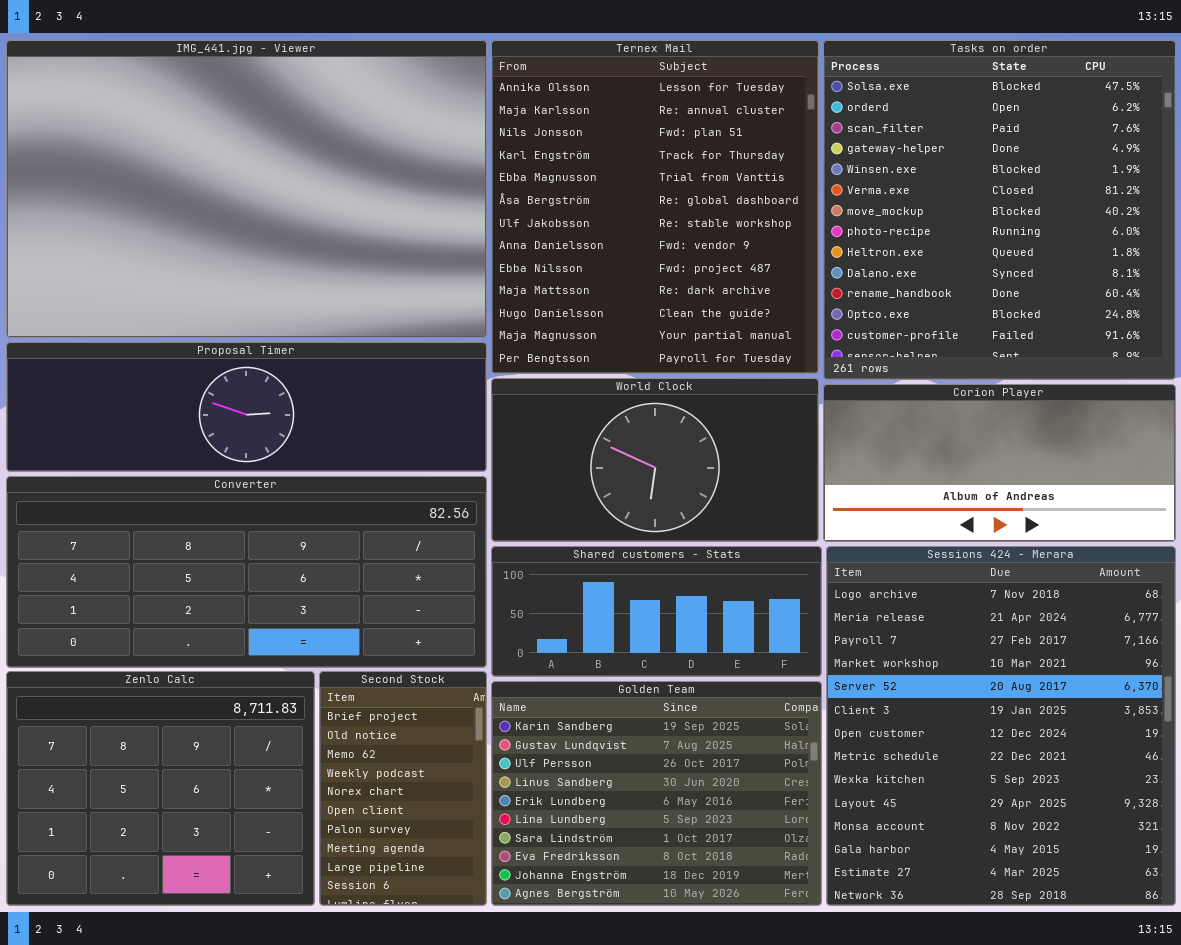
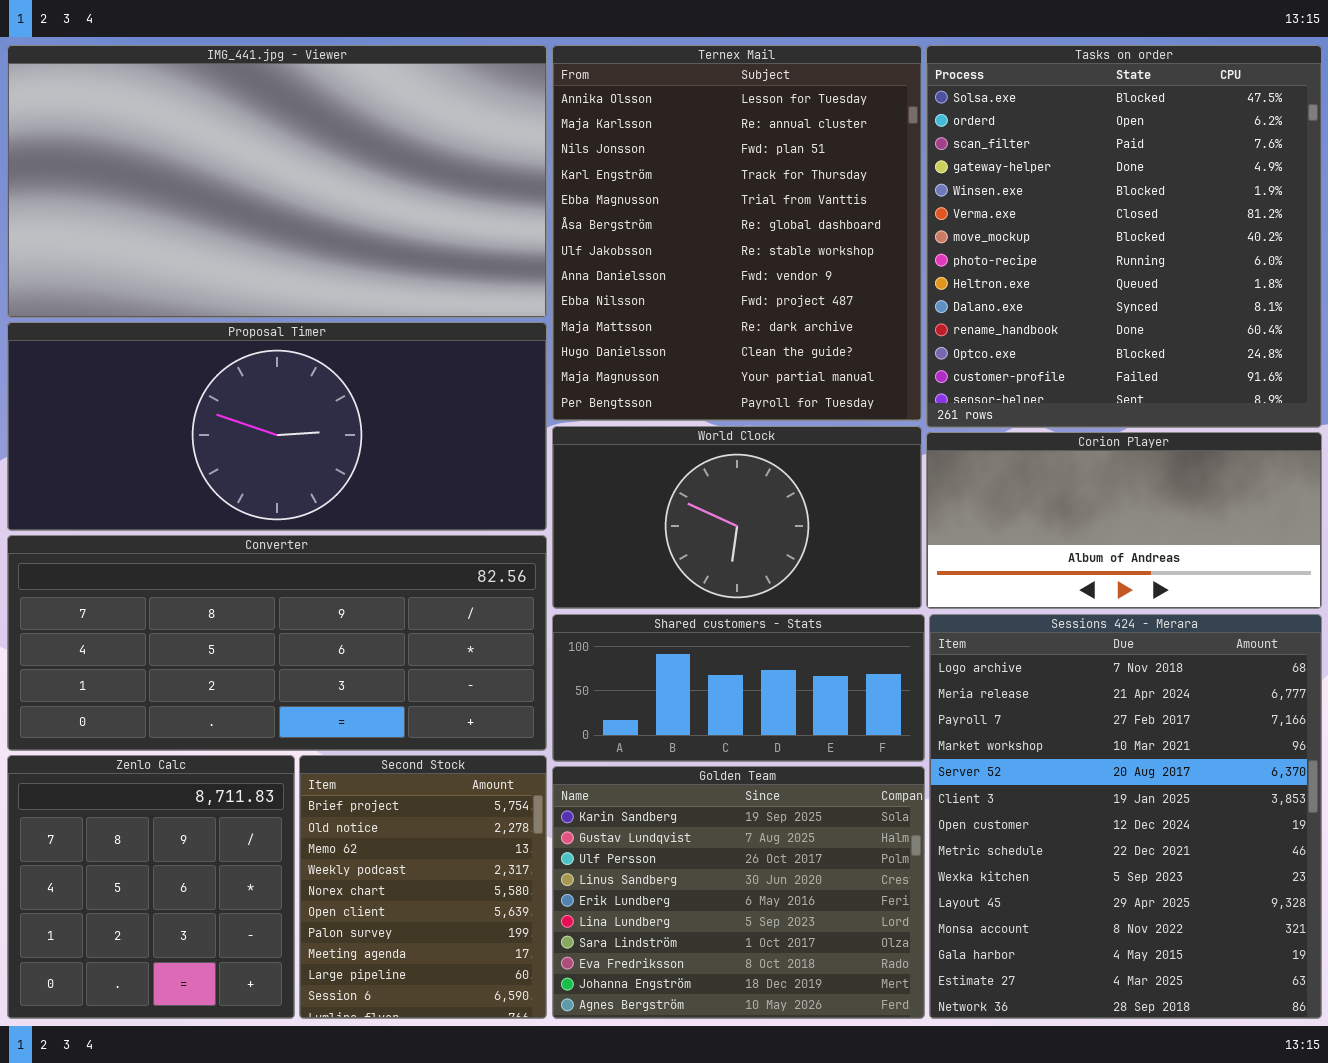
IMG_441.jpg - Viewer: [6,40,487,338] -> [7,45,547,318], resized
Proposal Timer: [6,342,487,472] -> [7,322,547,531], resized
Zenlo Calc: [6,671,315,906] -> [7,755,295,1019], resized
Second Stock: [319,671,487,906] -> [299,755,547,1019], resized

